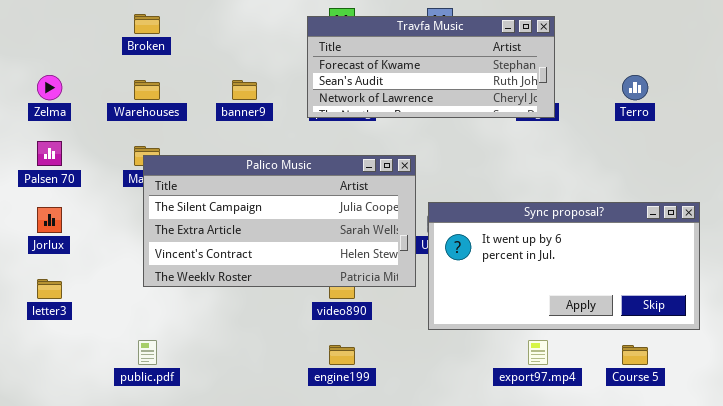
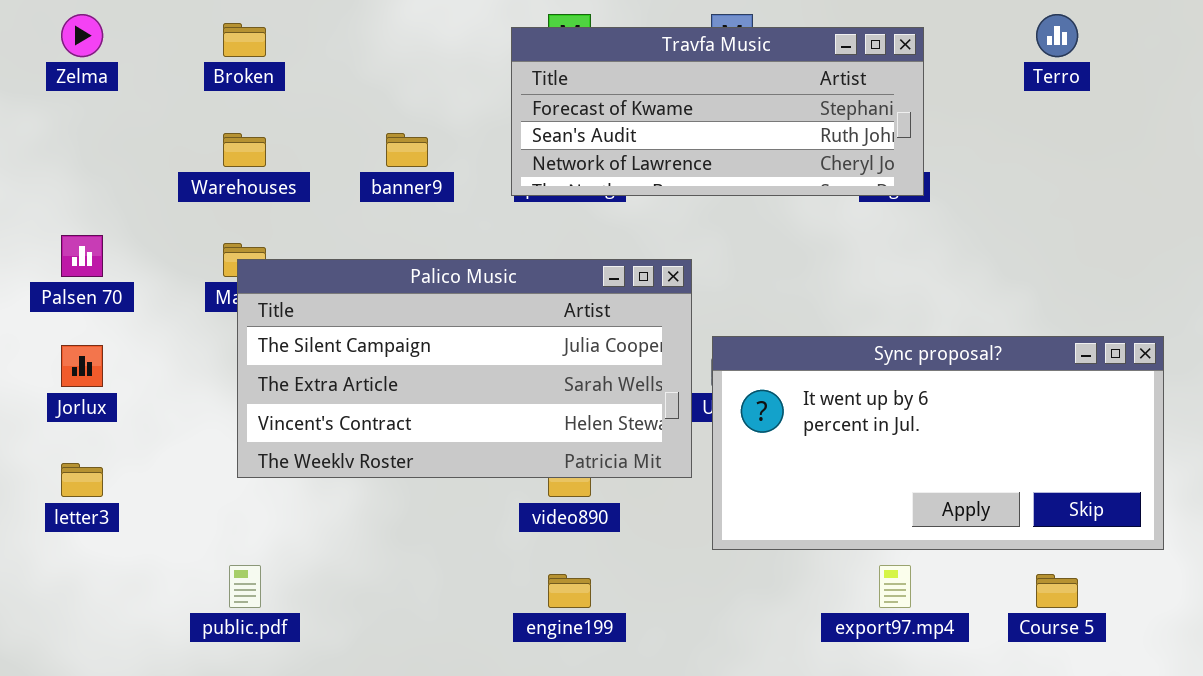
Zelma: [37,75,62,100] -> [61,14,103,57], moved
Terro: [622,75,648,100] -> [1036,14,1078,57], moved

